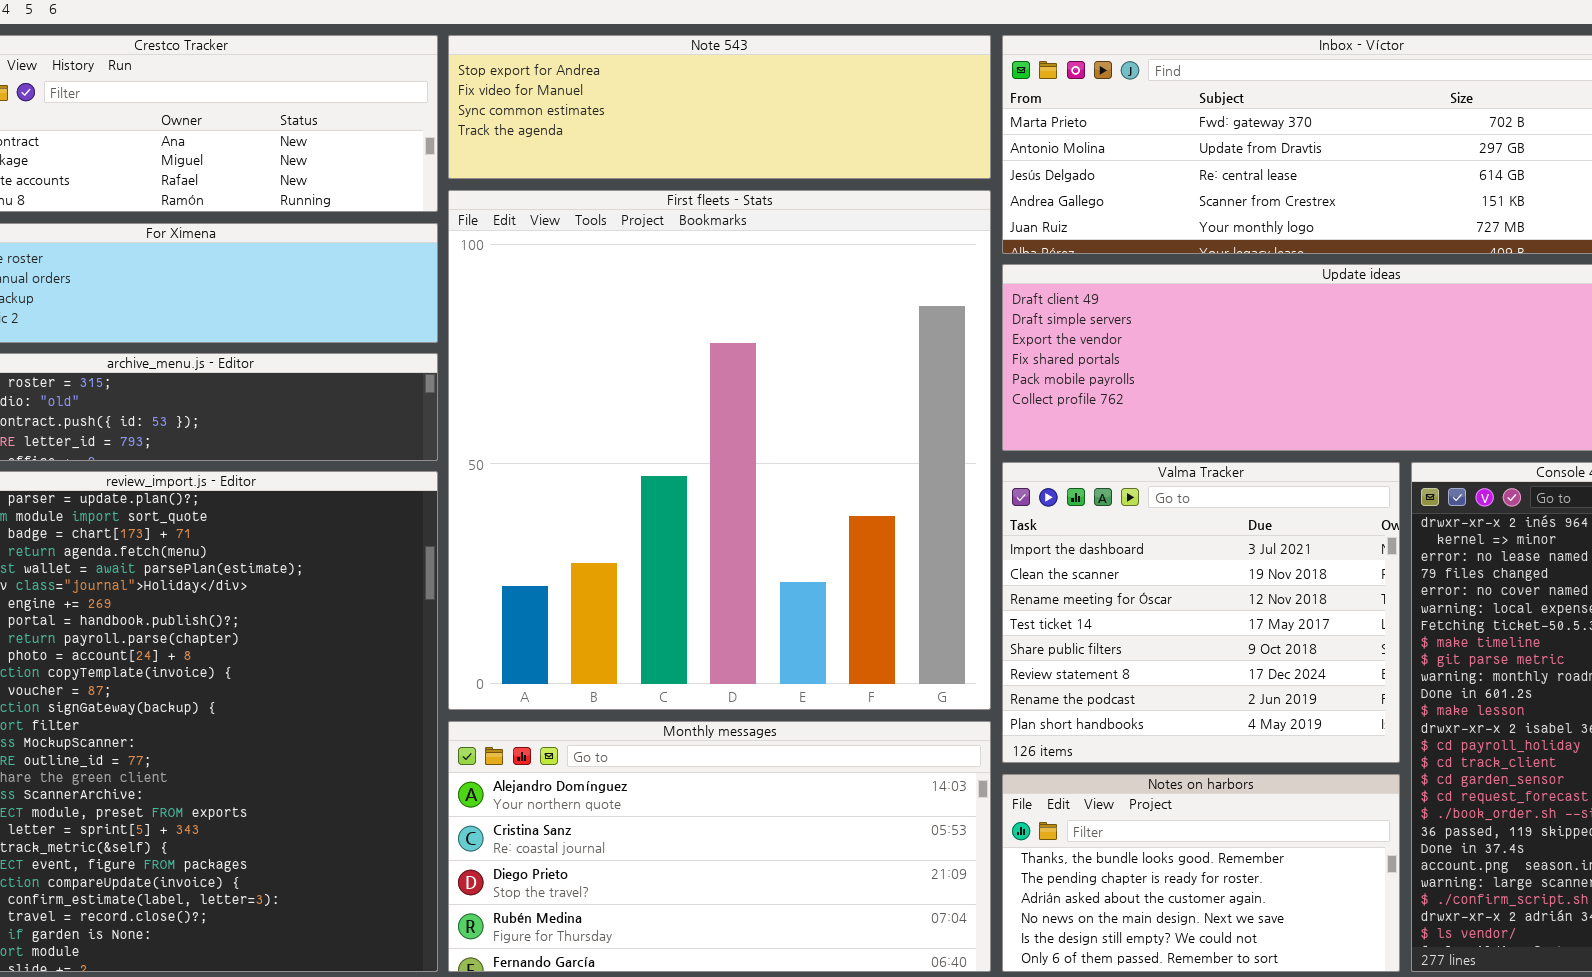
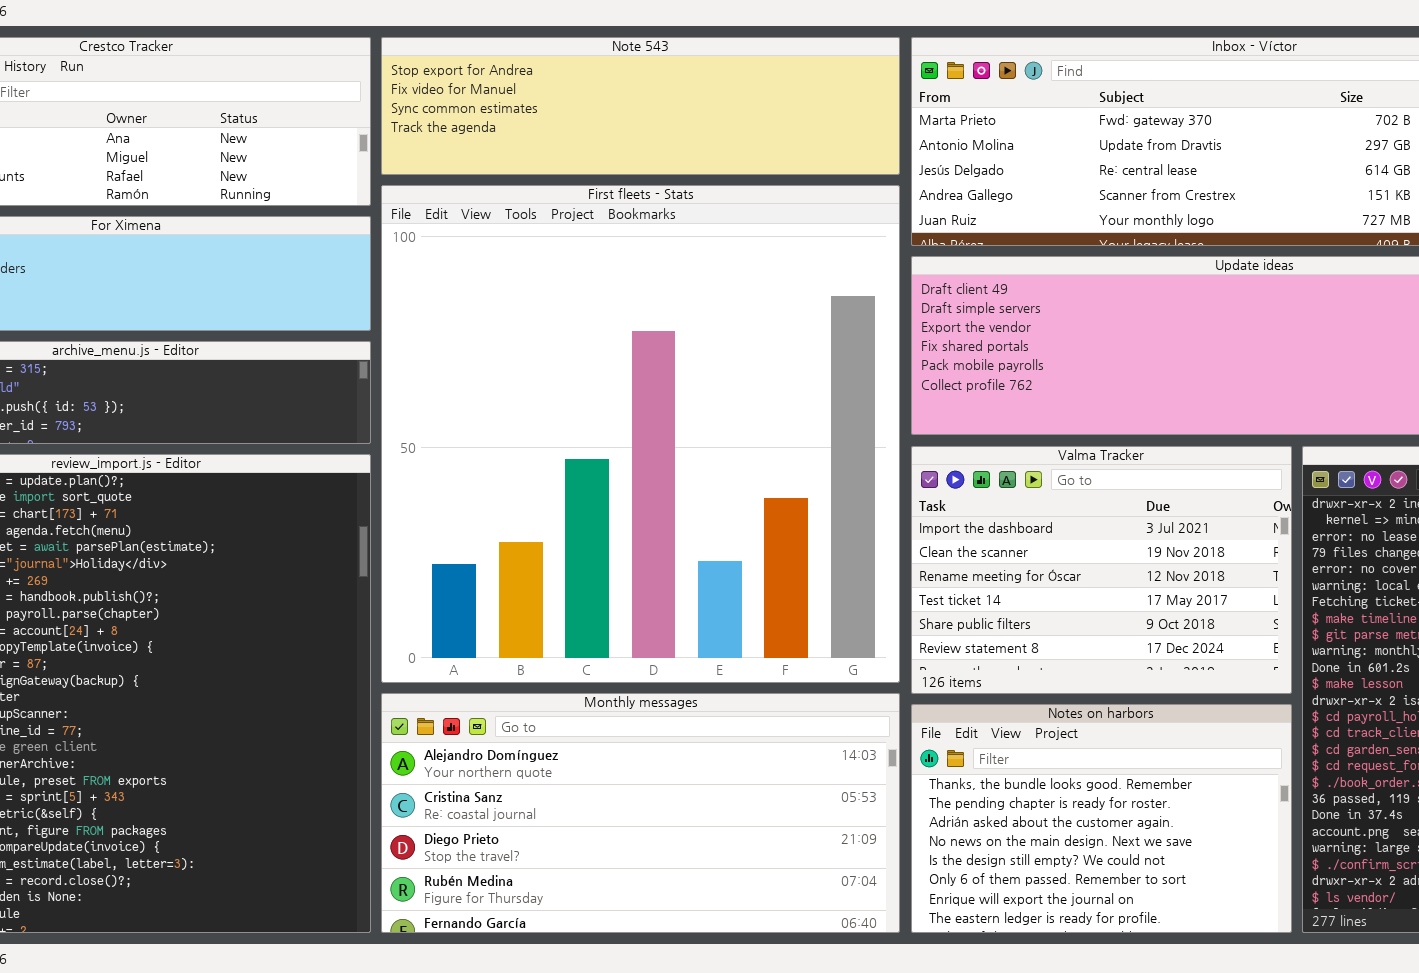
Valma Tracker: [1002,462,1400,763] -> [911,446,1292,694], resized
Notes on harbors: [1002,774,1400,972] -> [911,704,1292,933], resized

